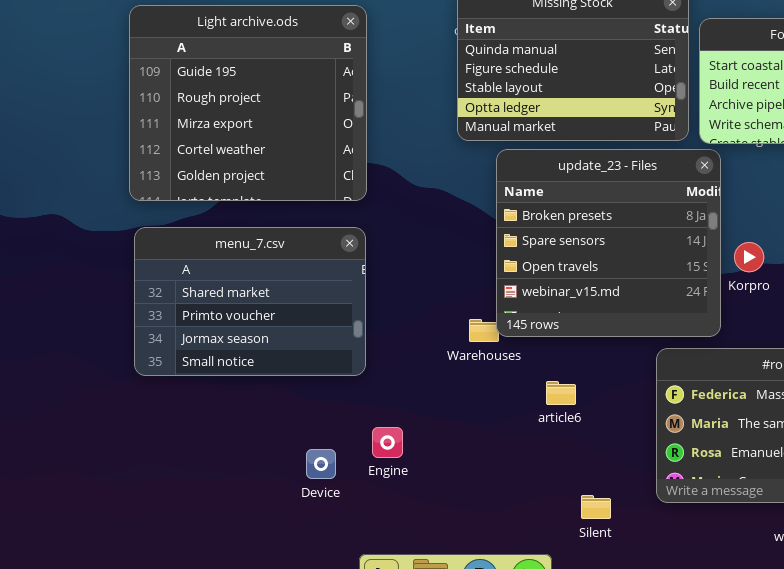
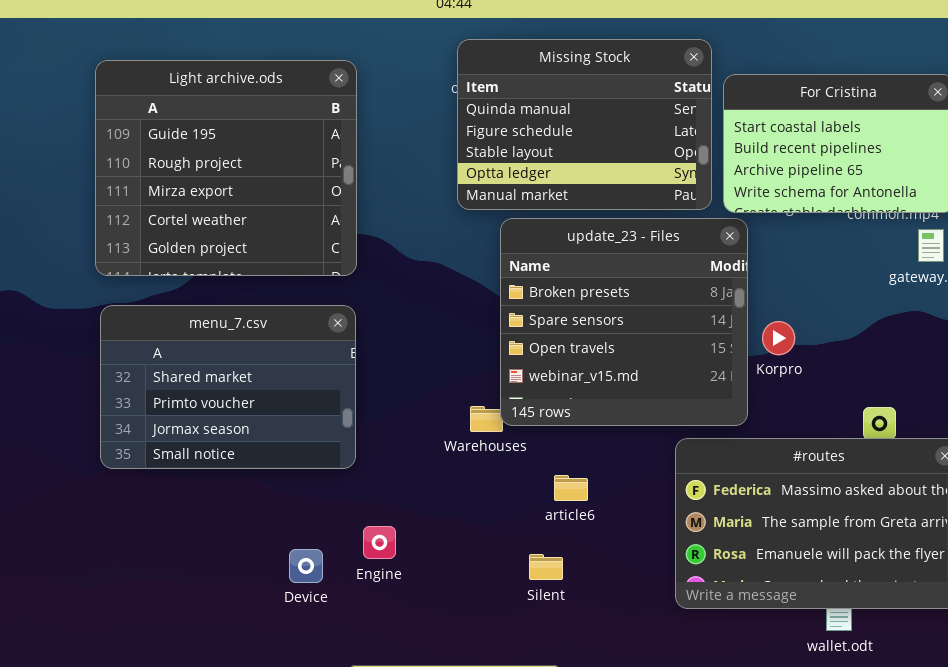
Silent: [581,495,611,519] -> [529,554,563,580], moved

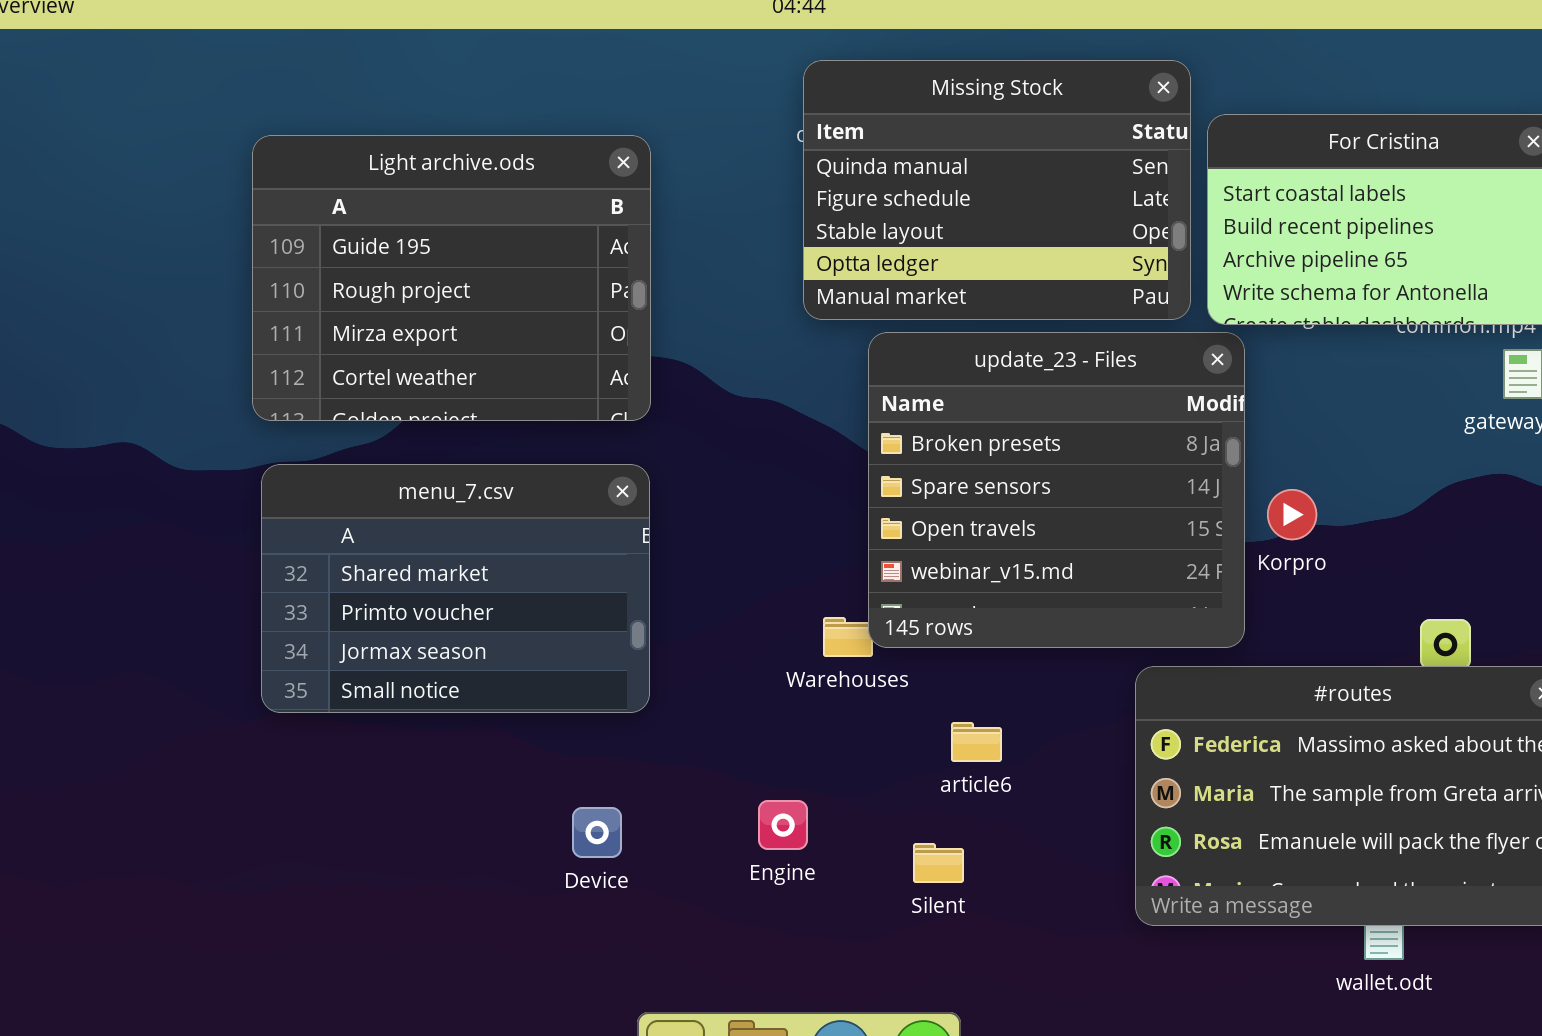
Light archive.ods: [95,60,357,276] -> [252,135,651,421], resized
Engine: [363,526,396,559] -> [758,800,808,850], moved
Device: [289,549,323,583] -> [572,807,622,858], moved

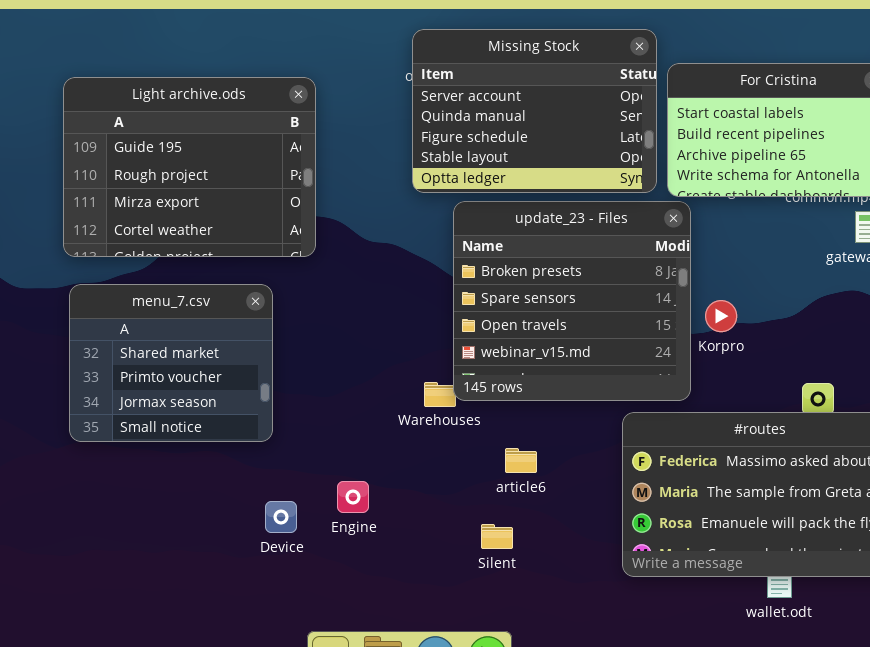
Missing Stock: [803,60,1191,320] -> [412,29,657,193], scrolled up 1 row
menu_7.csv: [261,464,650,713] -> [69,284,273,442], resized
Engine: [758,800,808,850] -> [337,481,369,513], moved

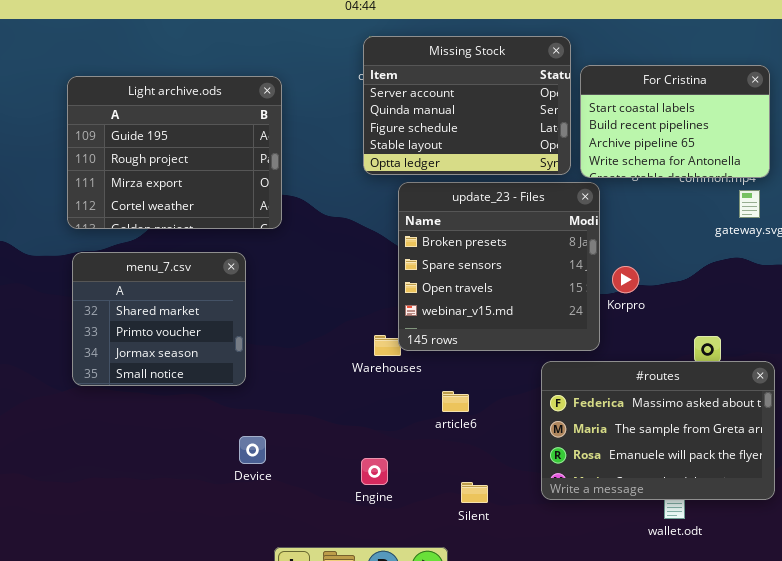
Engine: [337,481,369,513] -> [361,458,388,485], moved
Silent: [481,524,513,549] -> [461,482,488,503], moved

